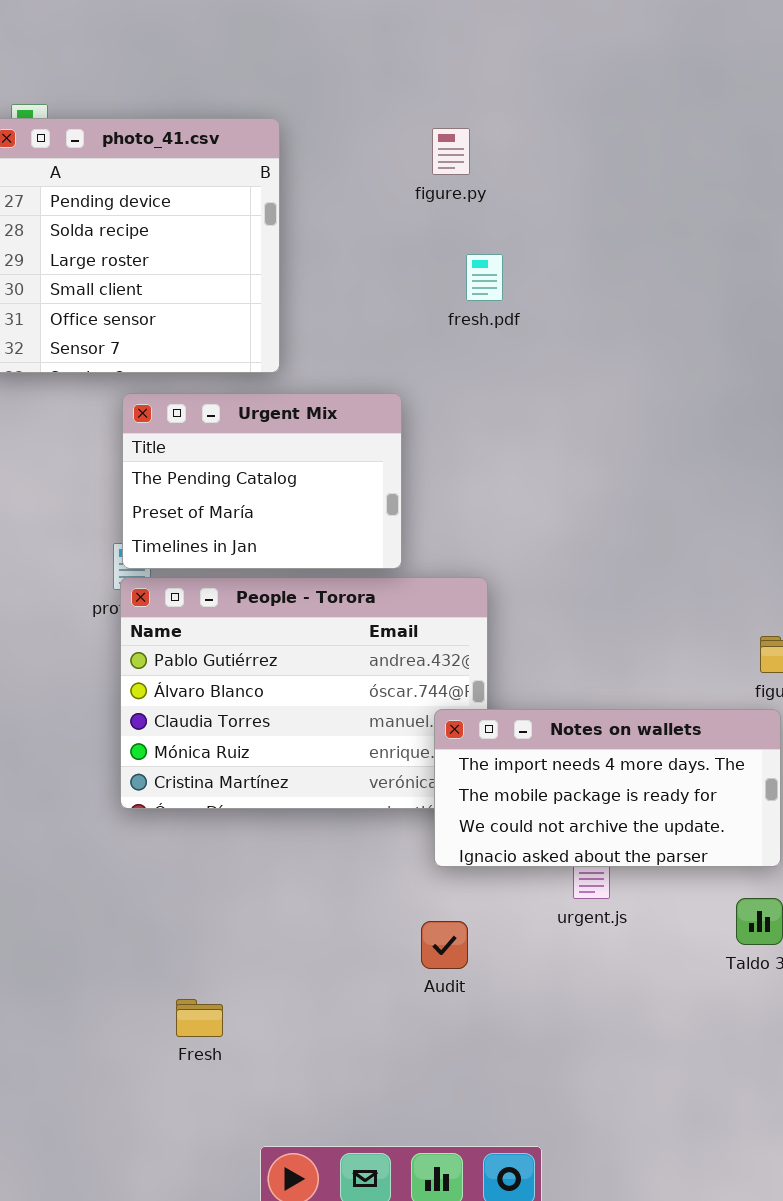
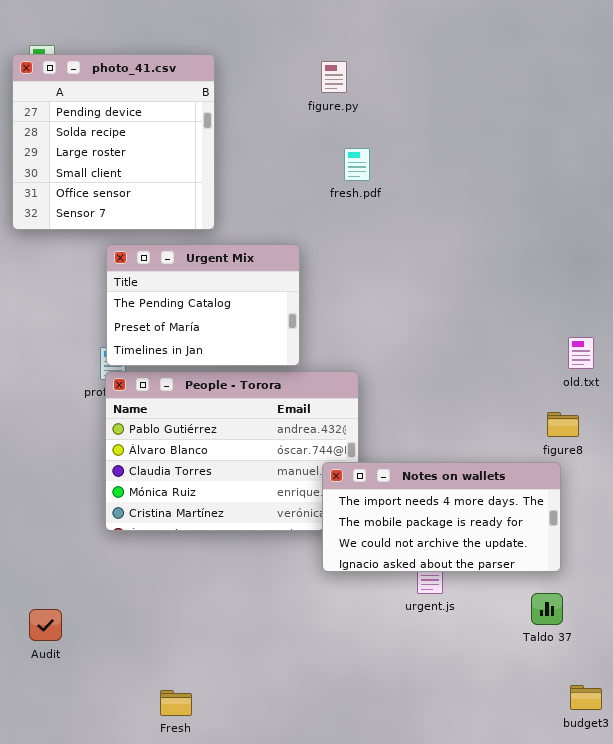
Audit: [421,921,468,969] -> [29,609,62,641], moved
Fresh: [176,999,223,1037] -> [160,690,192,716], moved

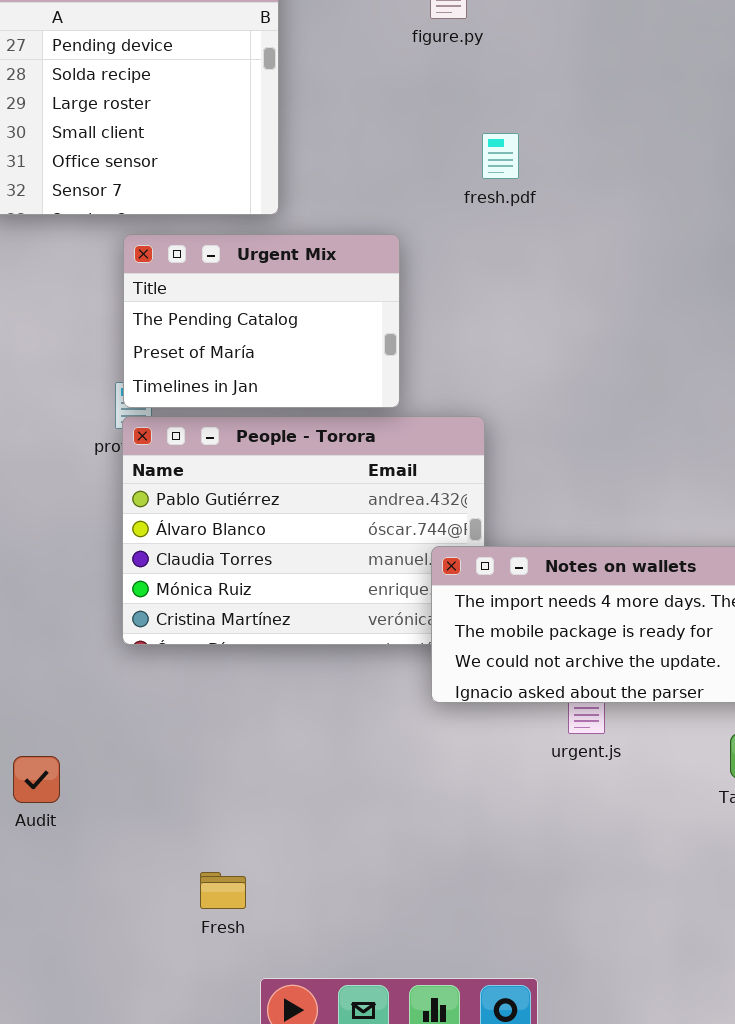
fresh.pdf: [344,148,370,181] -> [482,133,519,179], moved

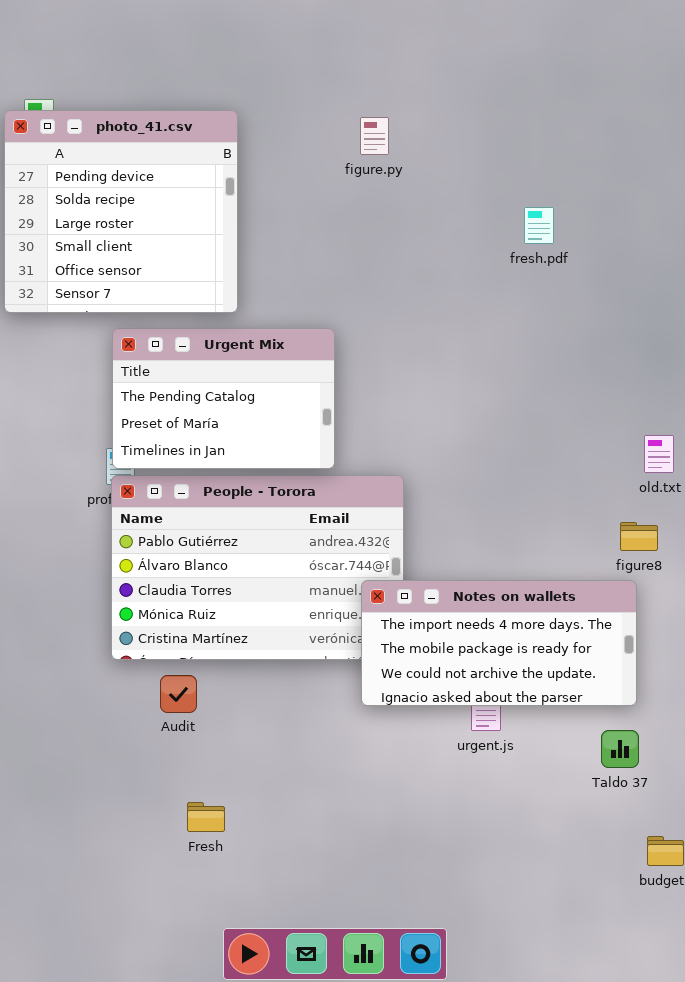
fresh.pdf: [482,133,519,179] -> [524,207,554,244], moved
Audit: [13,756,60,803] -> [160,675,197,713], moved
Fresh: [200,872,246,909] -> [187,802,225,832], moved

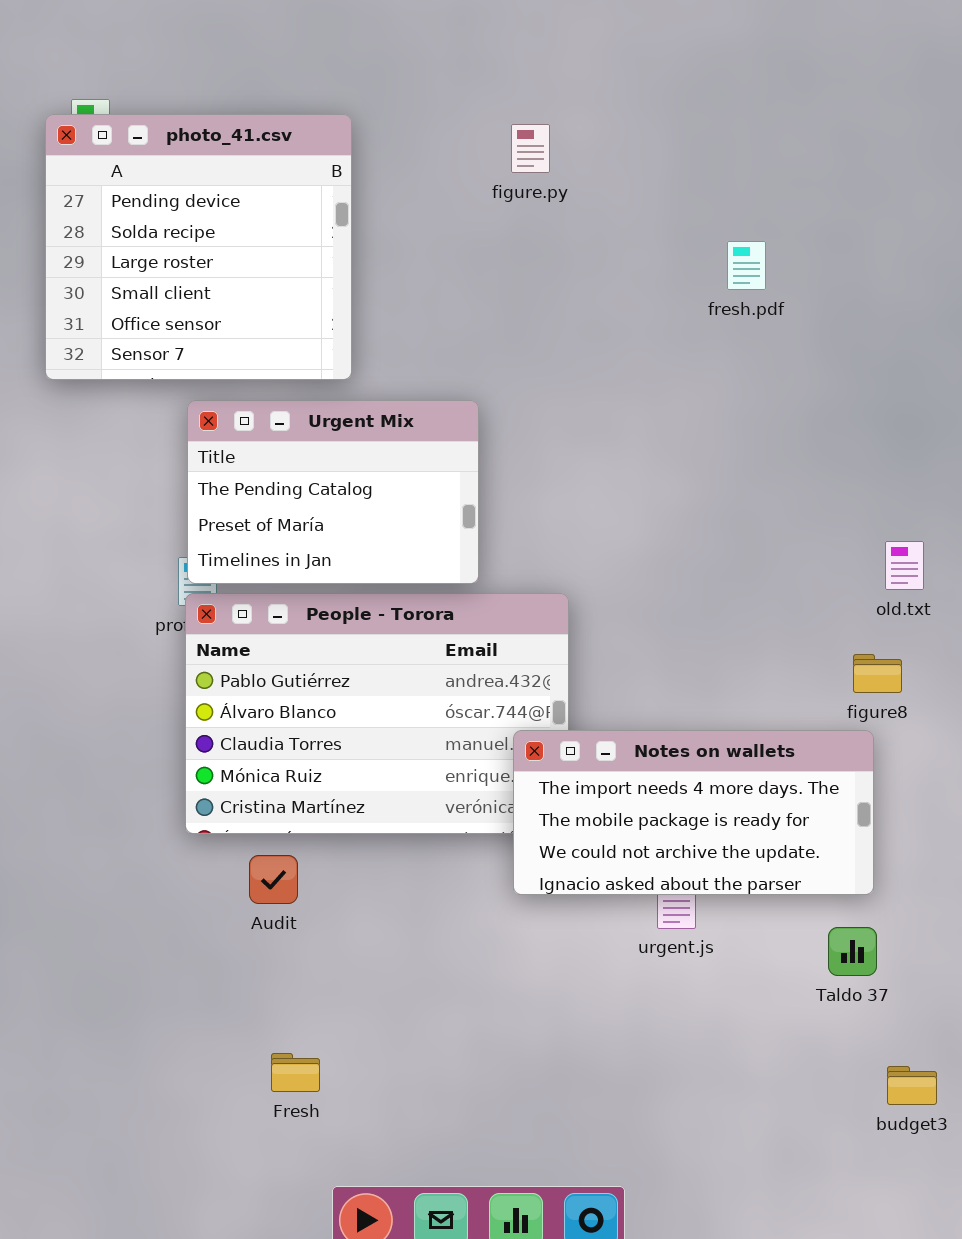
Fresh: [187,802,225,832] -> [271,1053,320,1092], moved

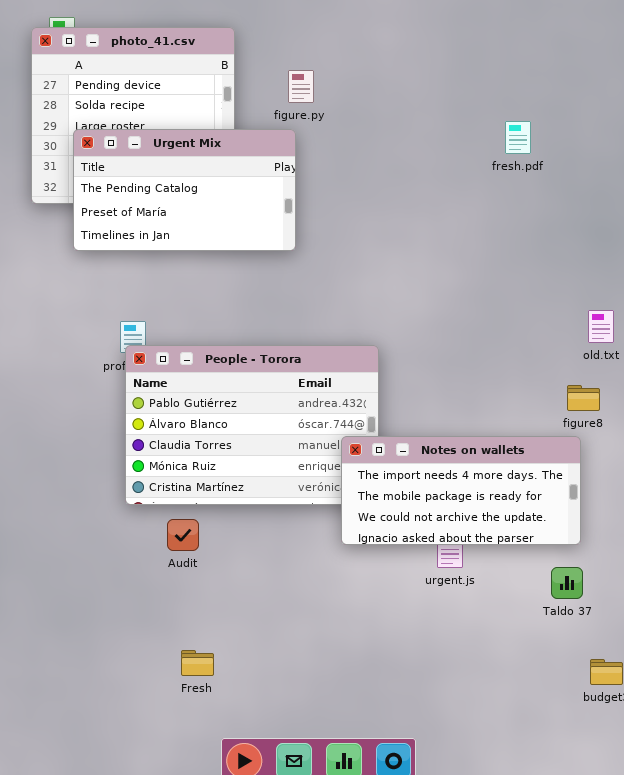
figure.py: [511,124,550,173] -> [288,70,314,103], moved
fresh.pdf: [727,241,766,290] -> [505,121,531,154], moved
Urgent Mix: [187,400,479,584] -> [73,129,296,251], moved, resized

